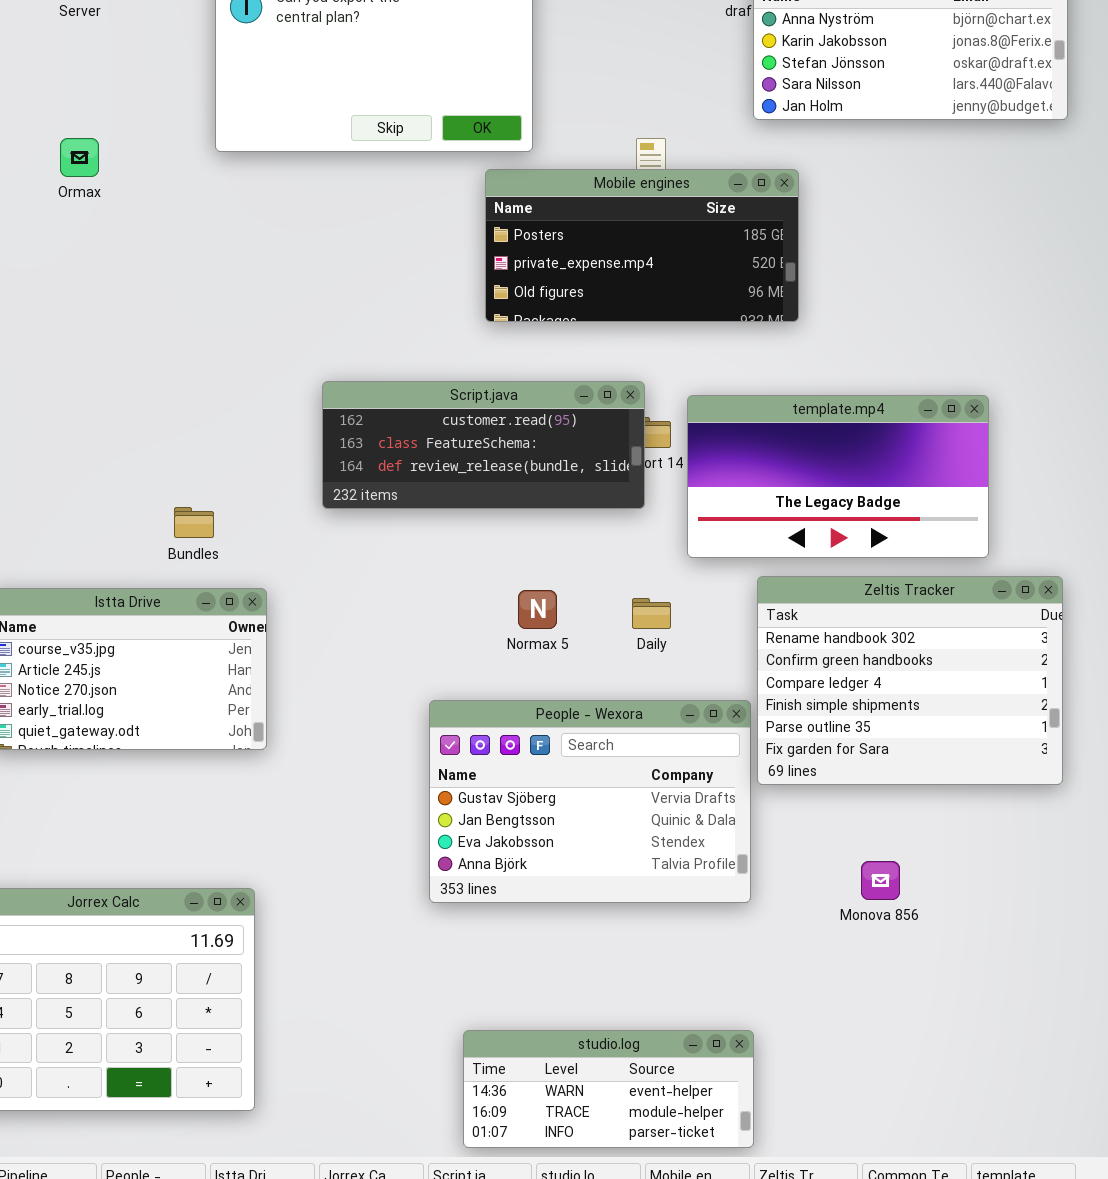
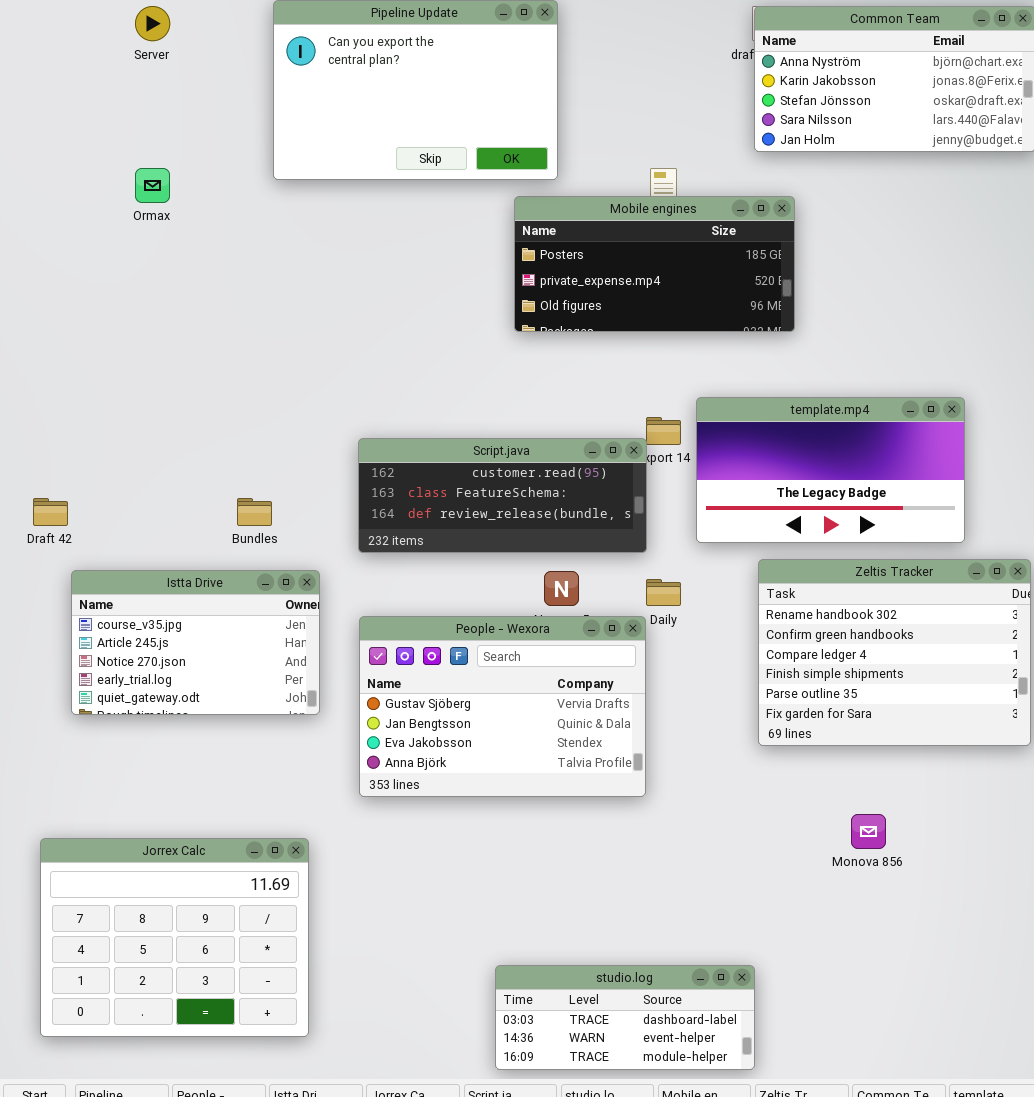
Script.java: [322,381,645,509] -> [358,438,647,553], moved
People - Wexora: [429,700,751,903] -> [359,616,646,797], moved
studio.log: [463,1030,754,1148] -> [495,965,755,1070], scrolled up 1 row

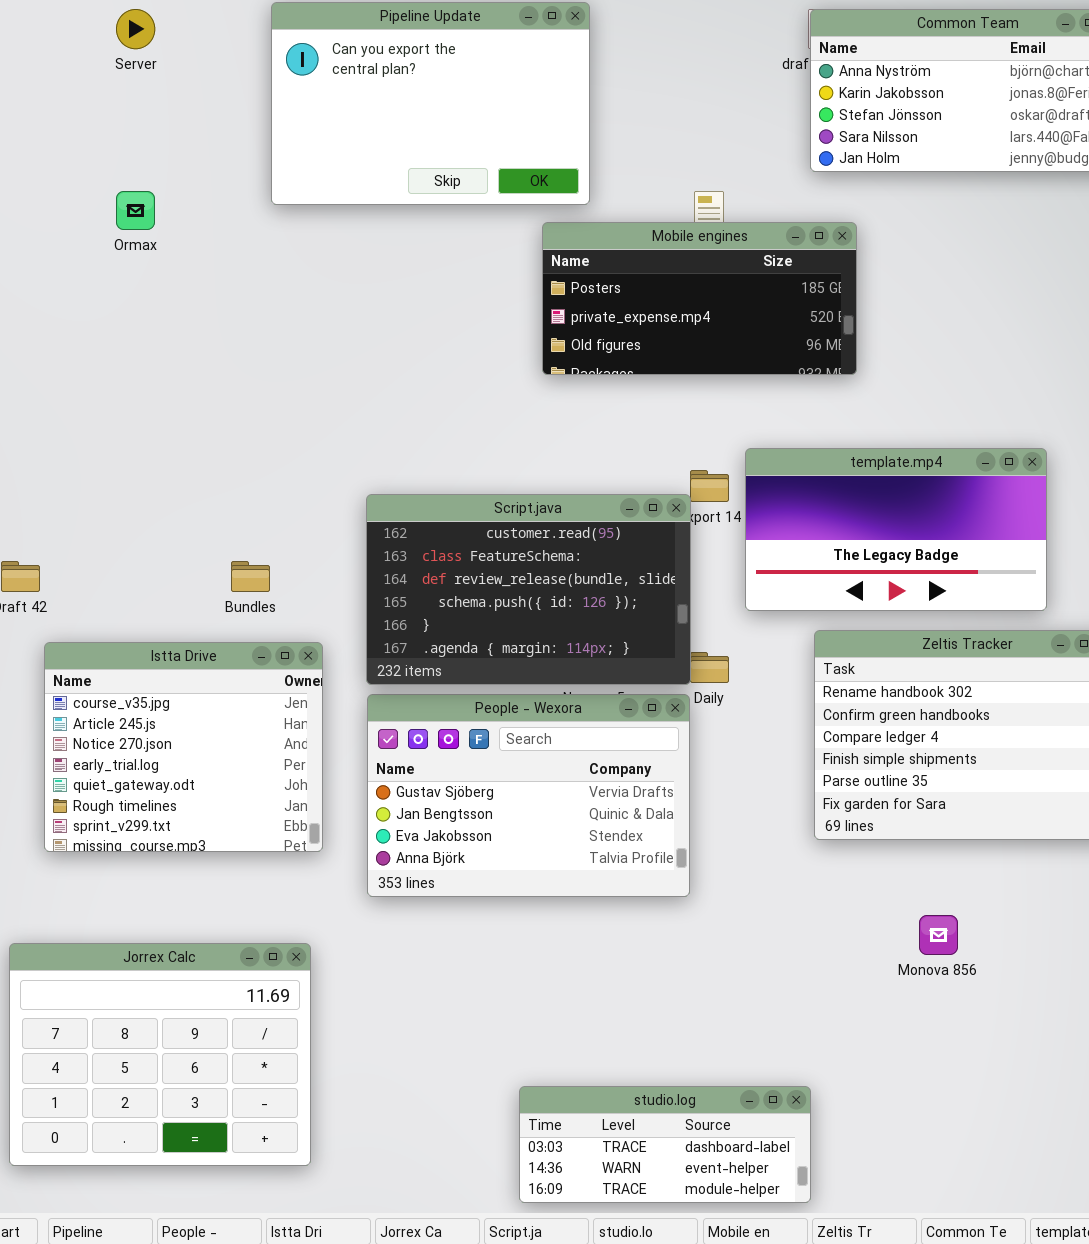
Script.java: [358,438,647,553] -> [366,494,691,685], resized
Istta Drive: [71,570,320,715] -> [44,642,323,852], resized

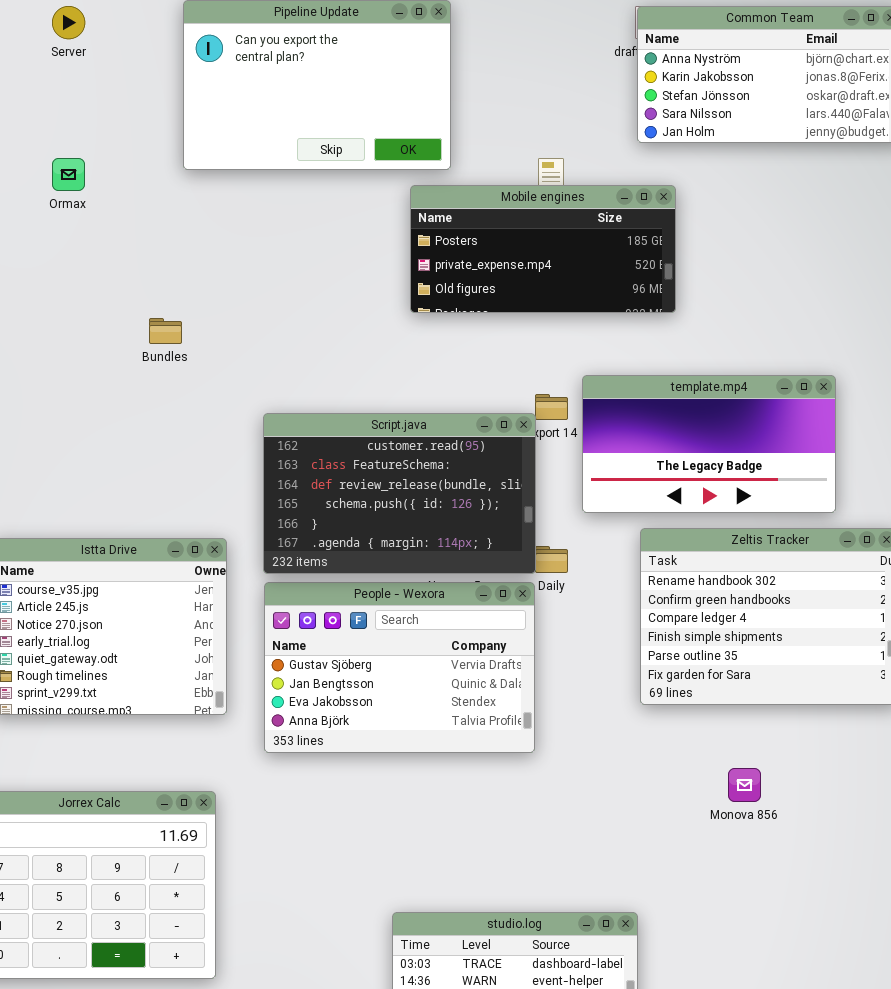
Bundles: [231,561,270,592] -> [149,318,182,344], moved

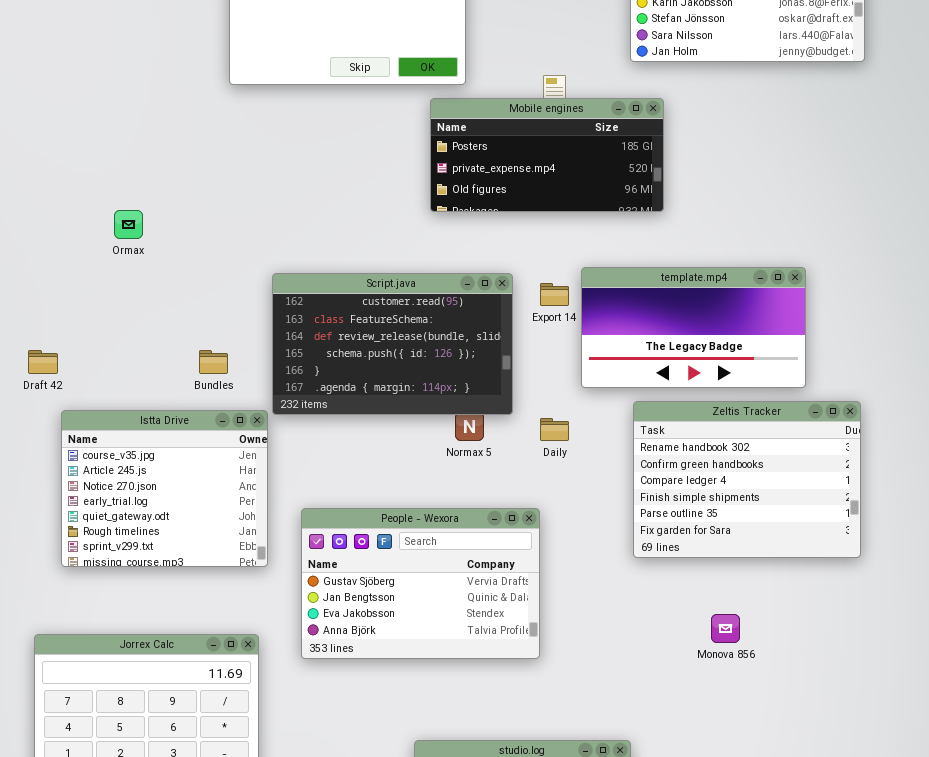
Ormax: [52,158,85,191] -> [114,210,143,239], moved
Bundles: [149,318,182,344] -> [199,350,228,374], moved
Script.java: [263,413,536,574] -> [272,273,513,415], moved
People - Wexora: [264,582,535,753] -> [301,508,540,659], moved

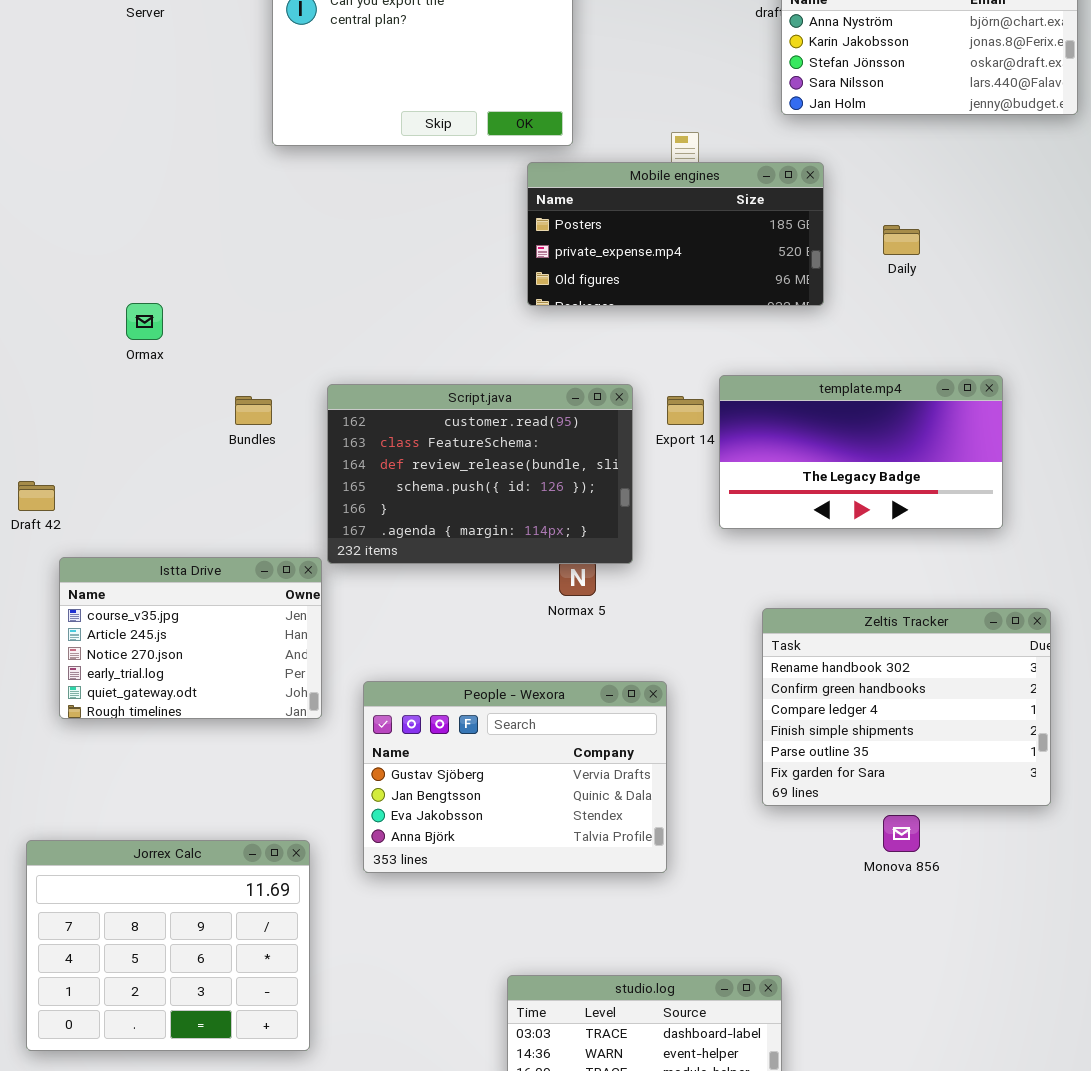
Bundles: [199,350,228,374] -> [235,396,272,425], moved
Zeltis Tracker: [633,401,861,558] -> [762,608,1051,806], moved
Istta Drive: [61,410,268,567] -> [59,557,322,719], resized
Daily: [540,418,569,441] -> [883,225,920,255], moved

